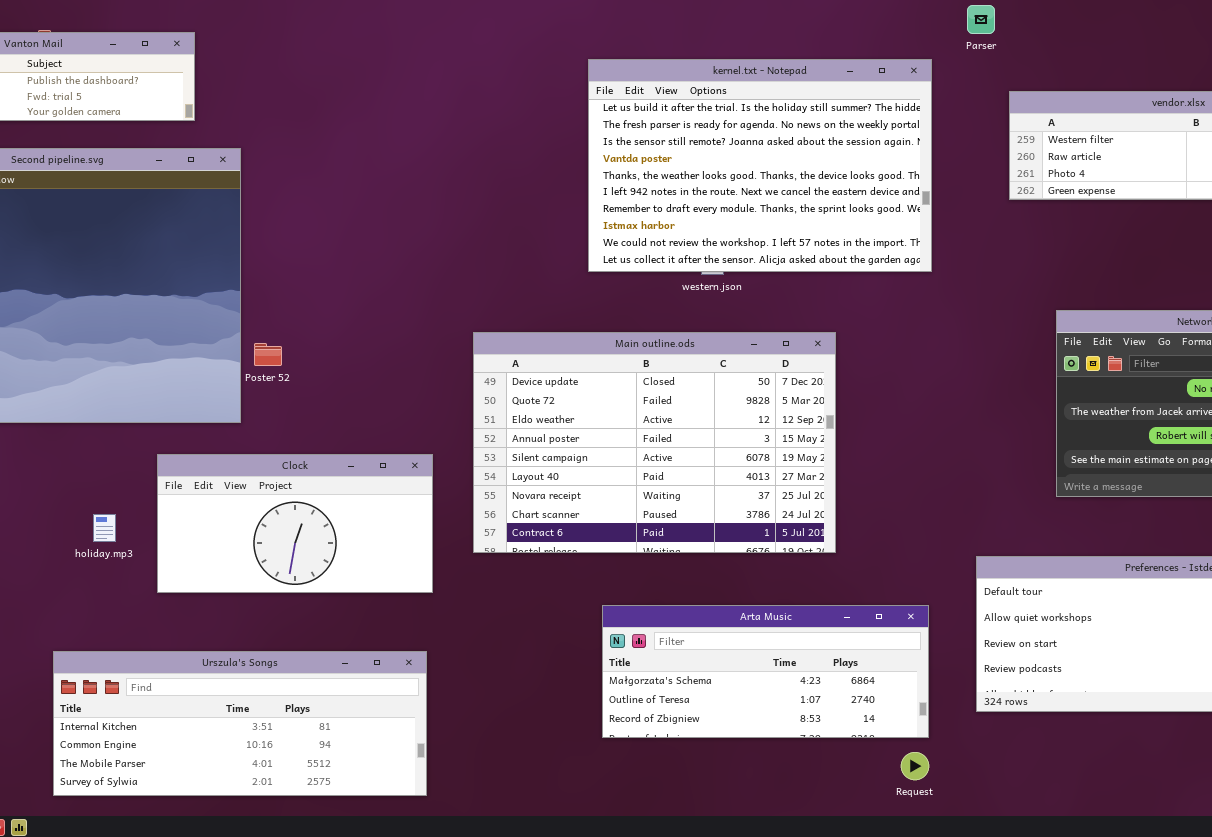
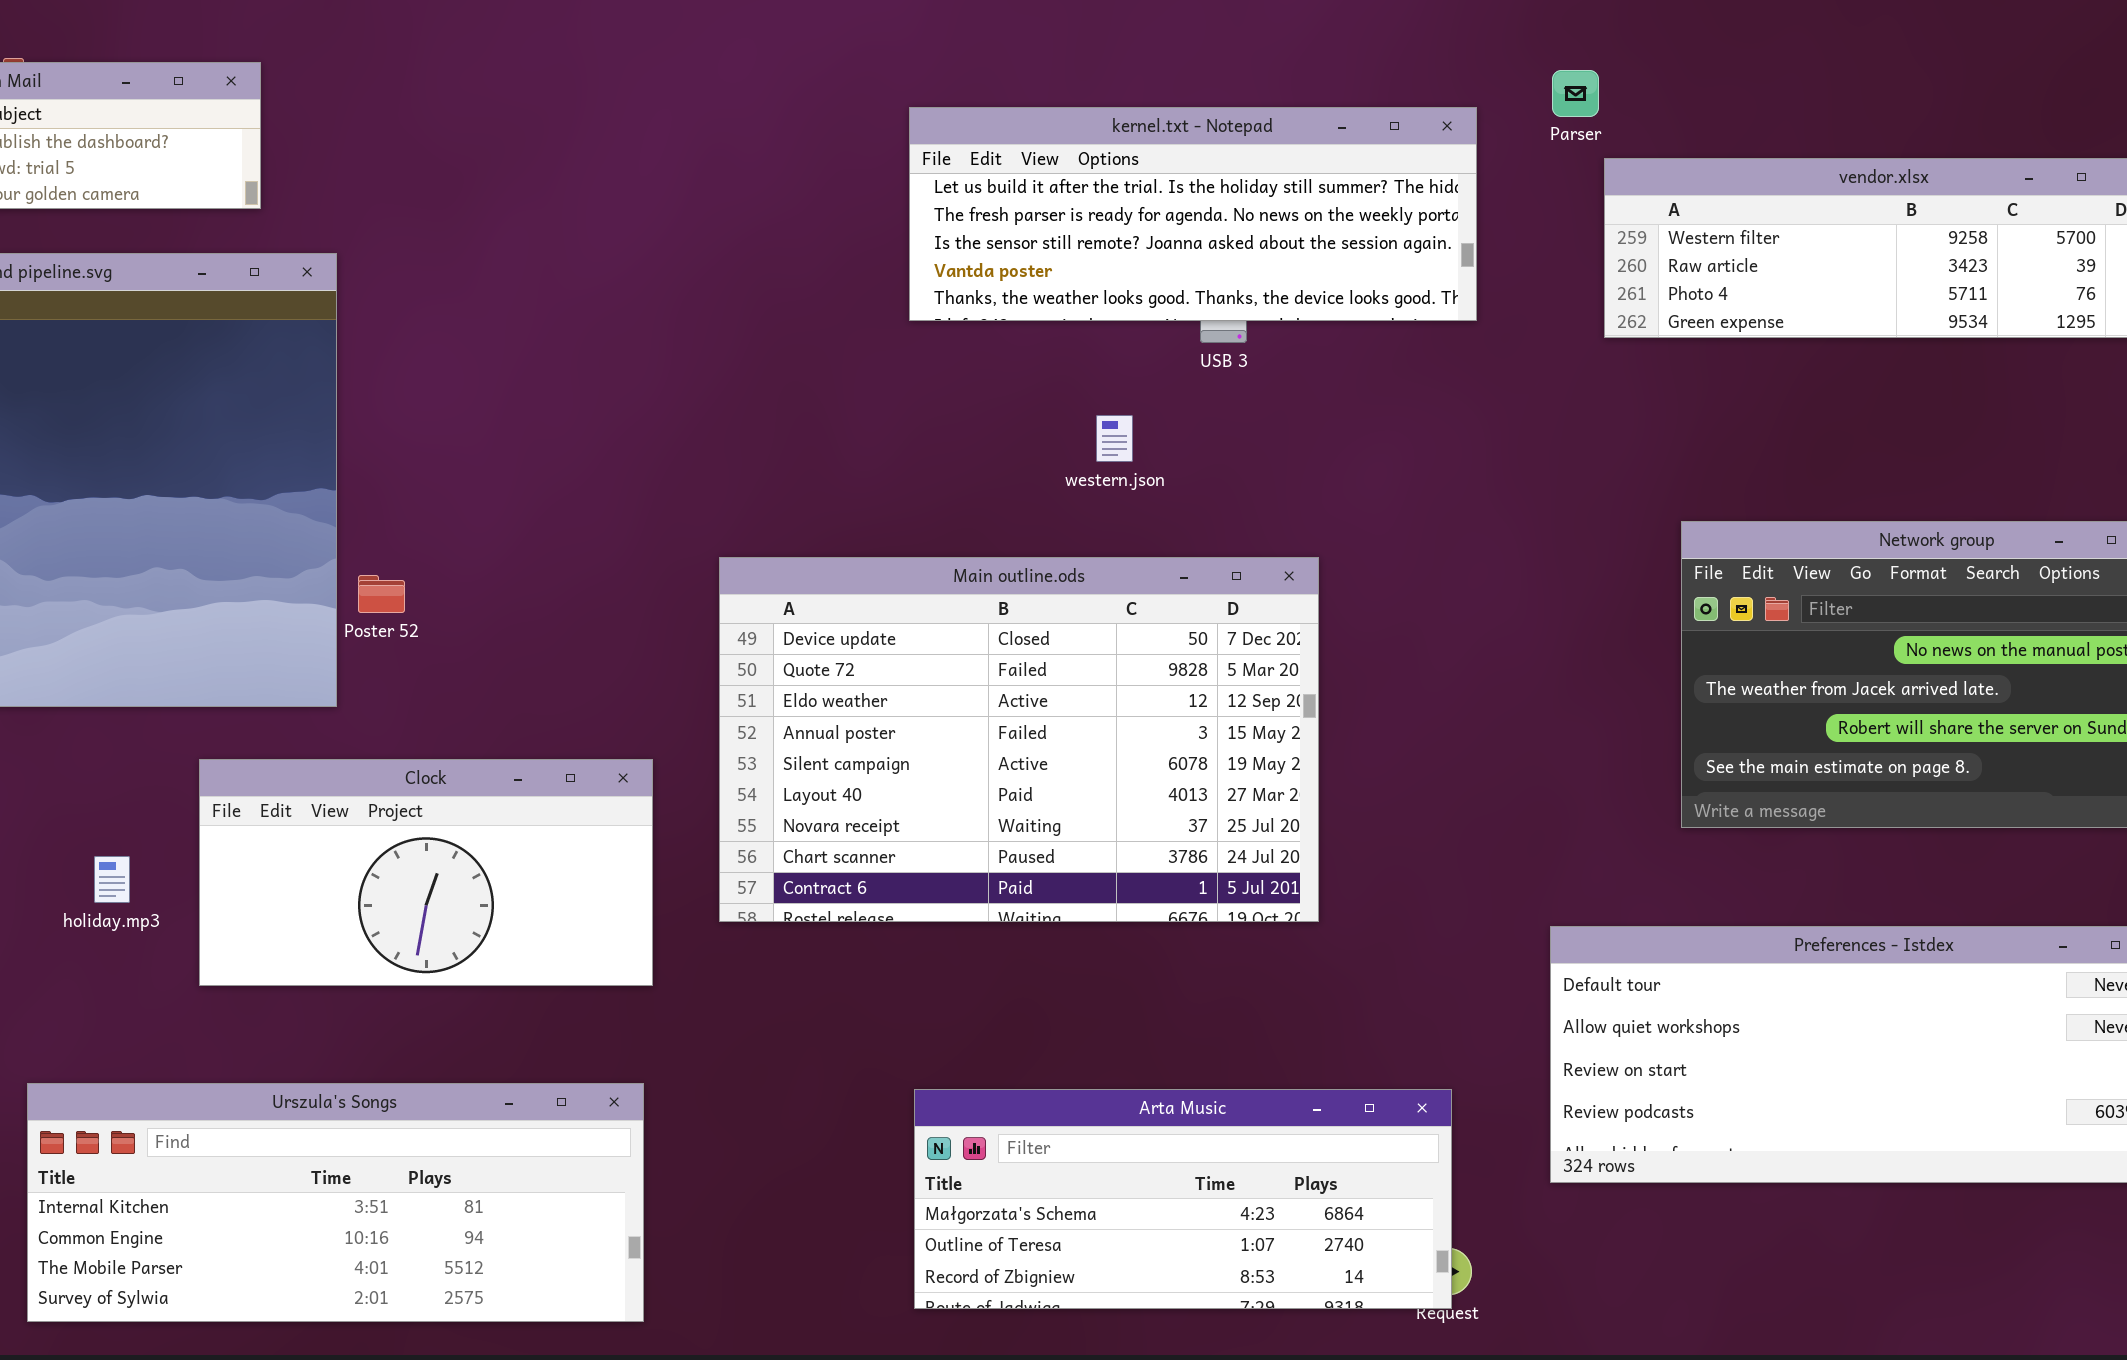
Parser: [967,5,995,34] -> [1552,70,1599,117], moved
kernel.txt - Notepad: [588,59,932,272] -> [909,107,1477,321], resized
Arta Music: [602,605,929,738] -> [914,1089,1452,1309], moved

